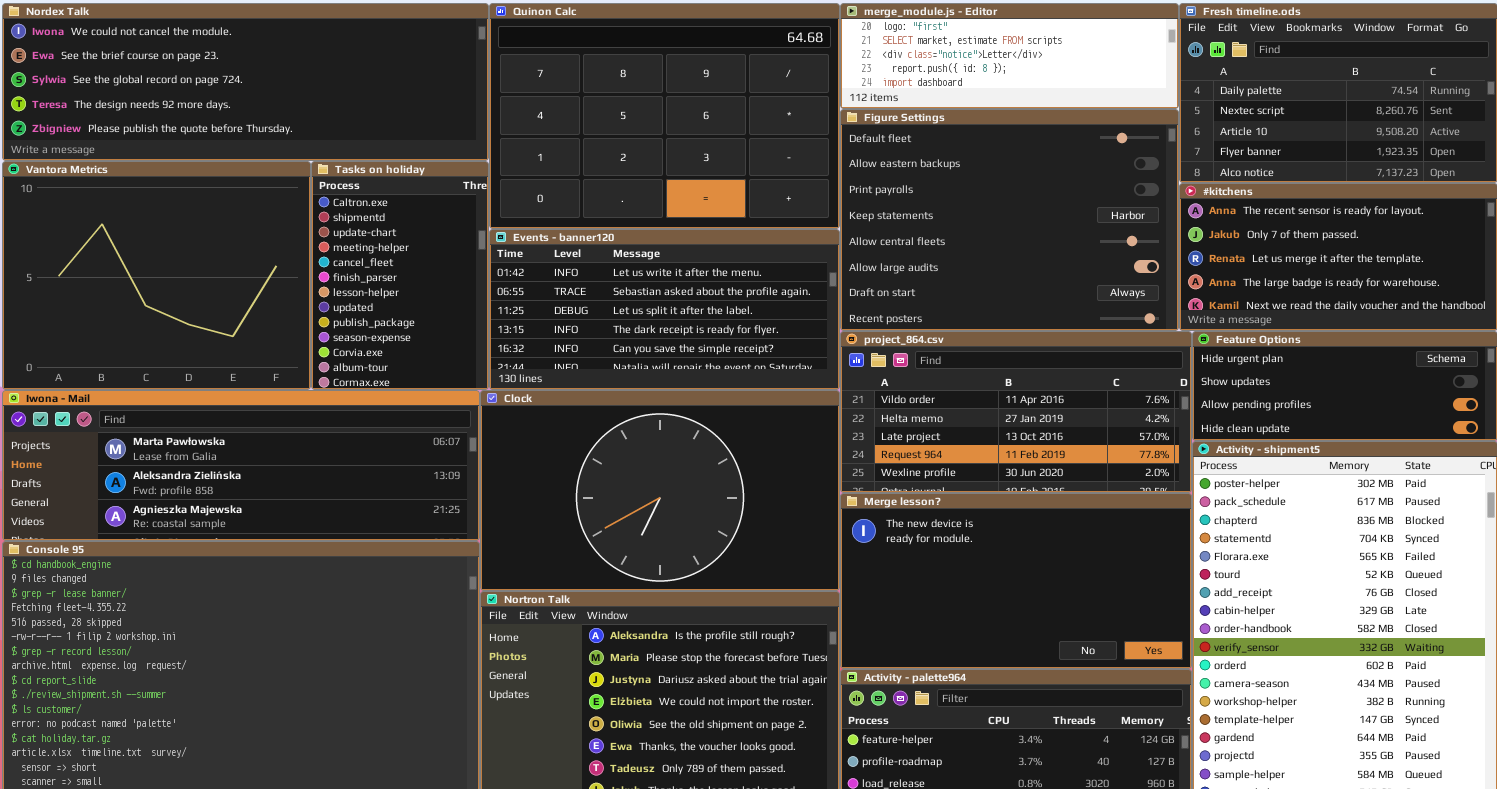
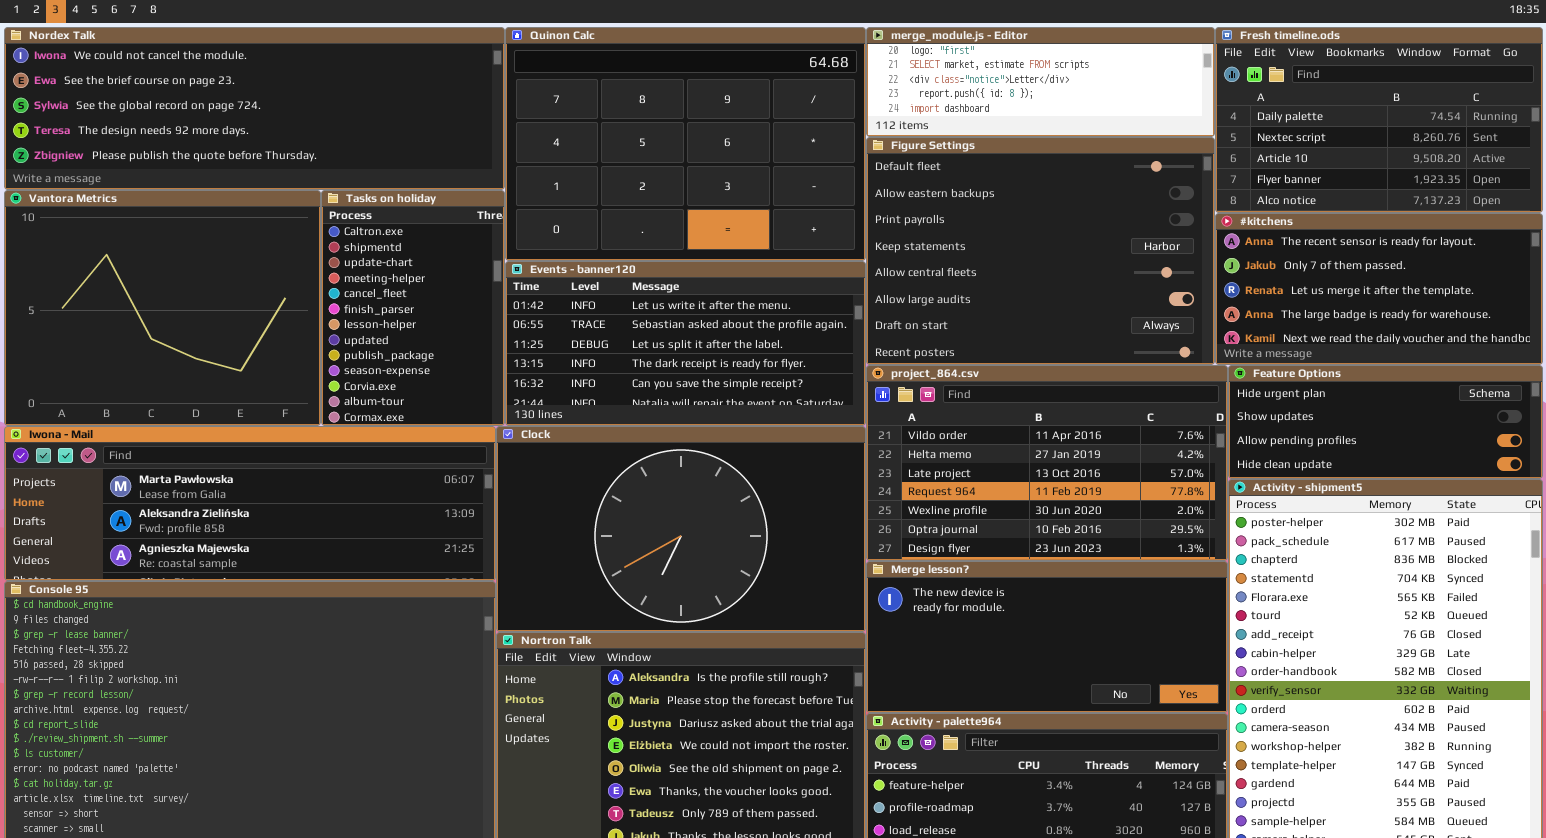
project_864.csv: [840,331,1192,493] -> [866,365,1228,561], resized
Merge lesson?: [840,493,1192,669] -> [866,561,1228,713], resized

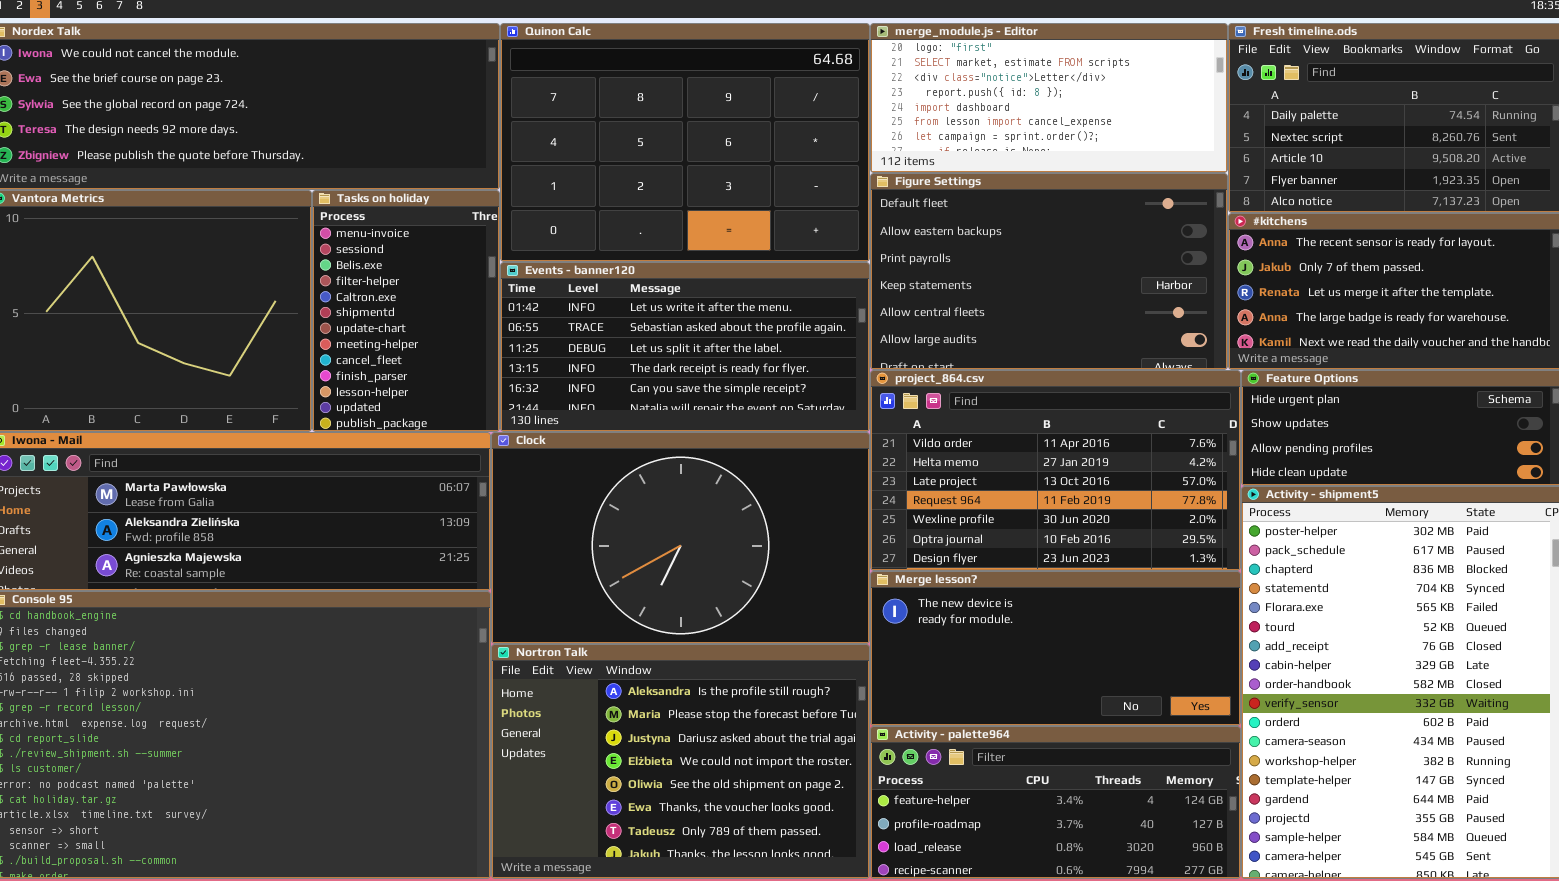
merge_module.js - Editor: [866,27,1215,137] -> [870,23,1228,173], resized
Figure Settings: [866,137,1215,365] -> [870,173,1228,370], resized
Tasks on holiday: [321,190,505,426] -> [312,190,500,432], scrolled up 4 rows

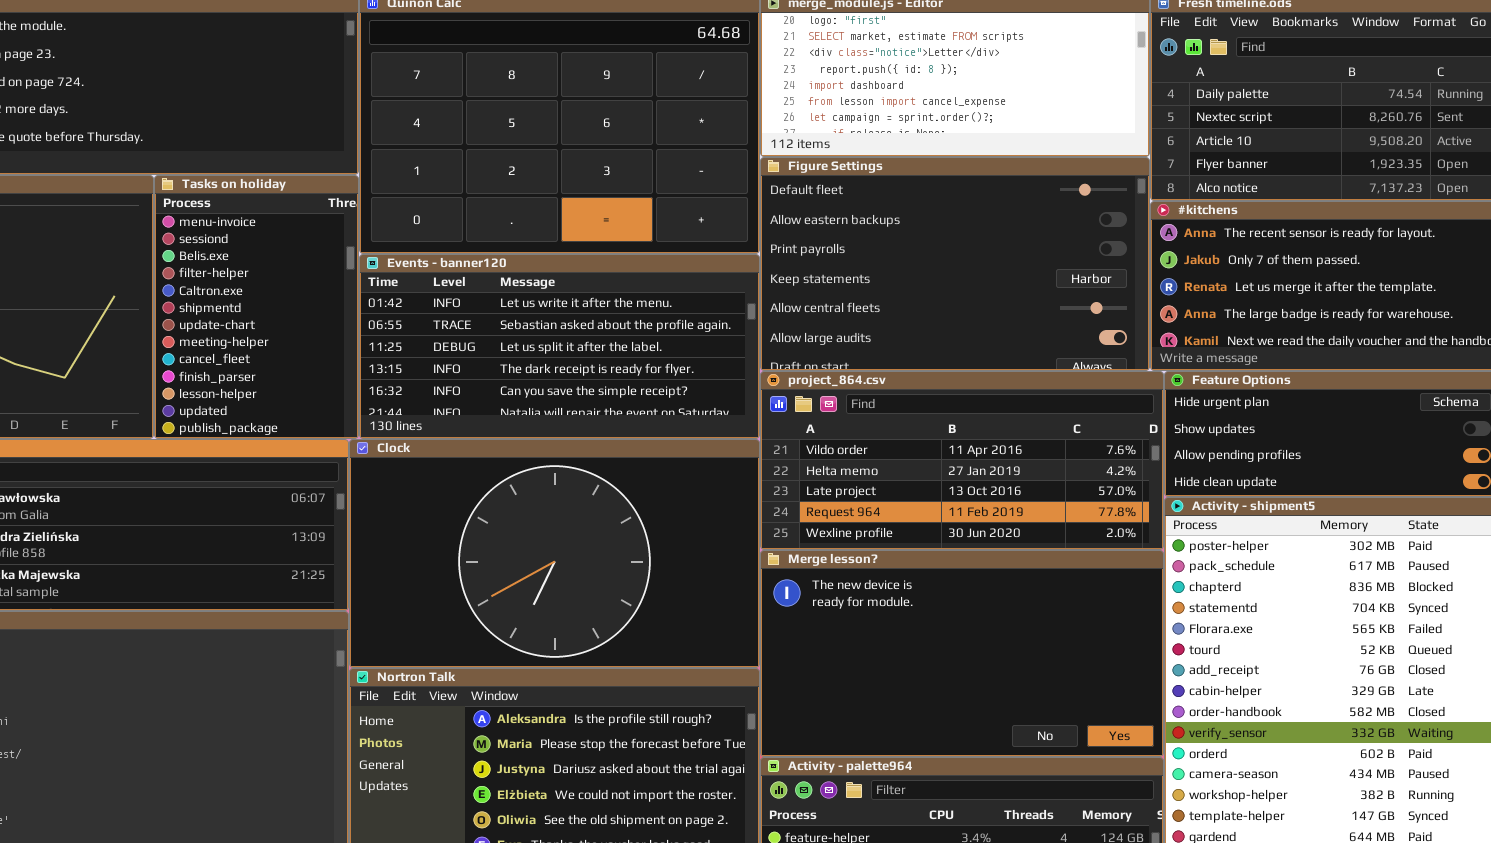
project_864.csv: [870,370,1241,571] -> [760,371,1164,550], resized
Merge lesson?: [870,571,1241,726] -> [760,550,1164,757], resized

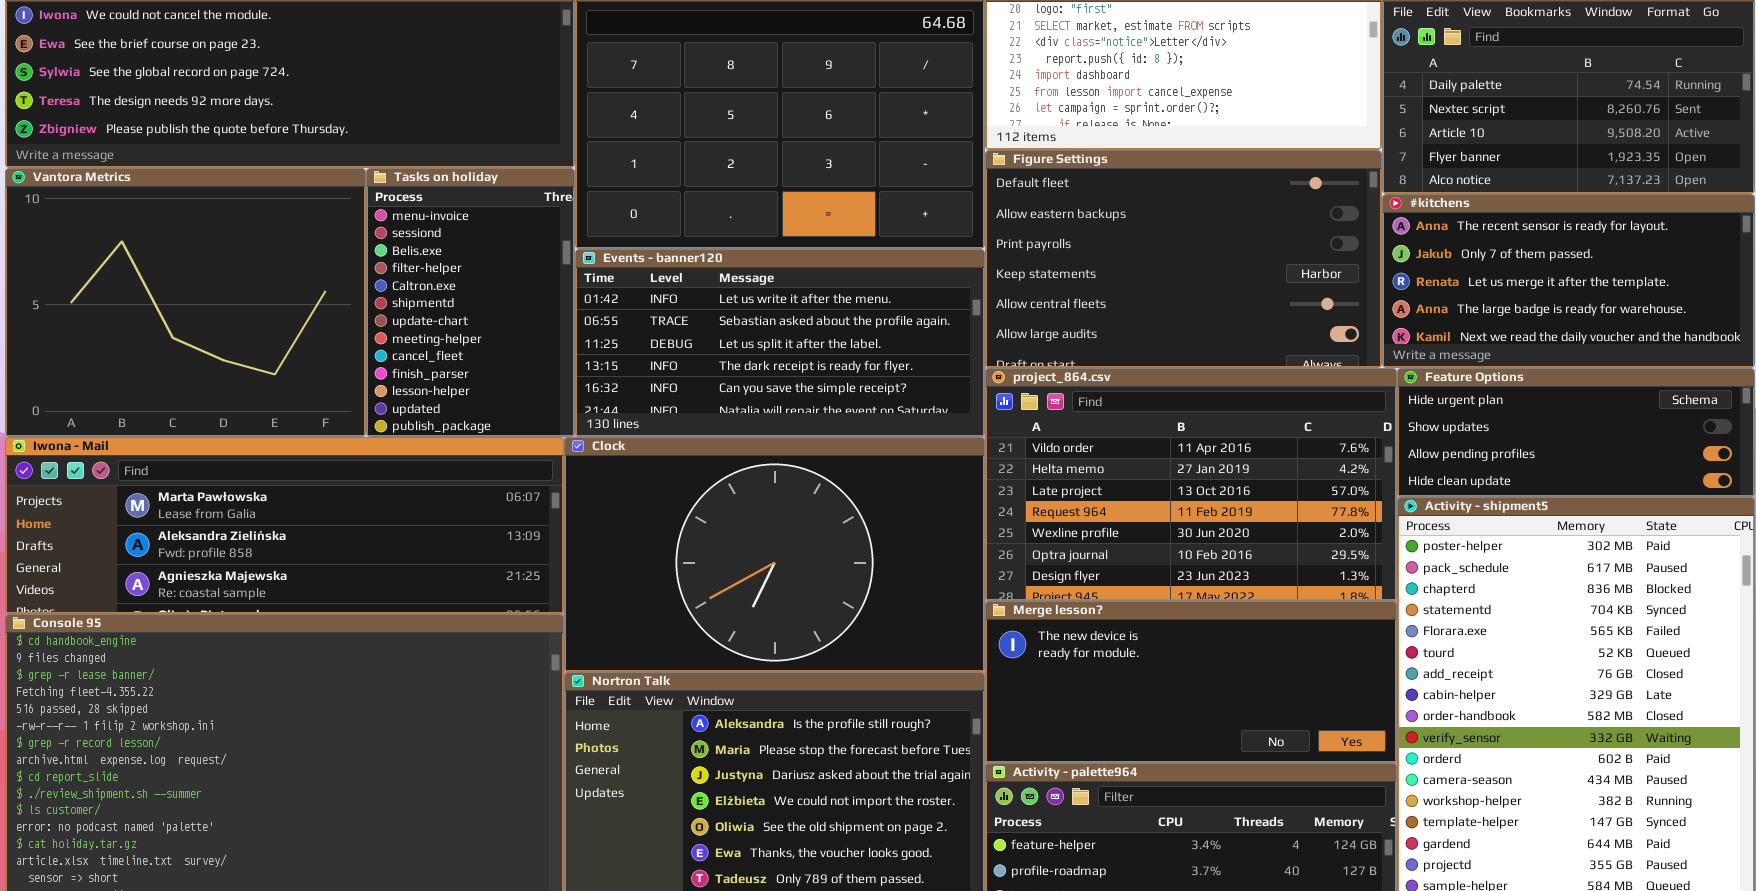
project_864.csv: [760,371,1164,550] -> [985,368,1397,601], resized
Merge lesson?: [760,550,1164,757] -> [985,601,1397,763], resized

